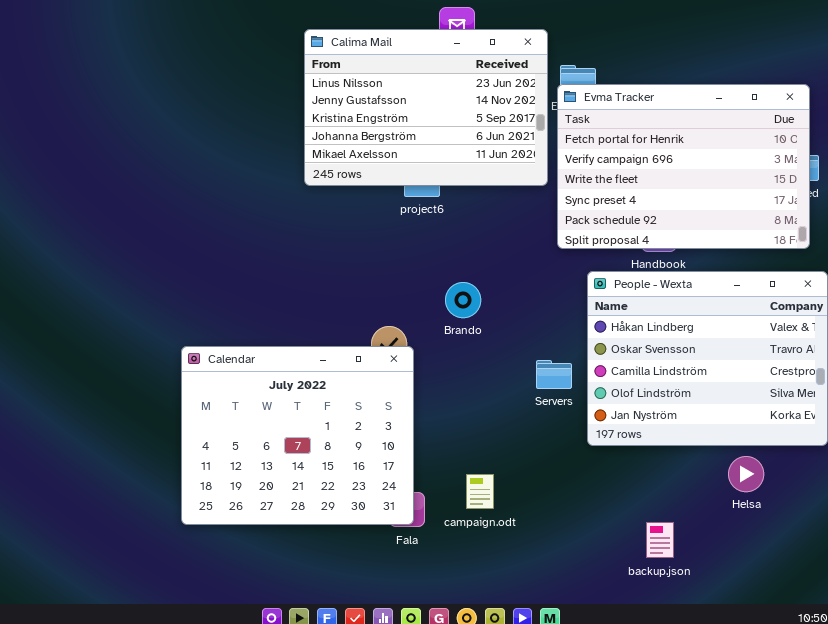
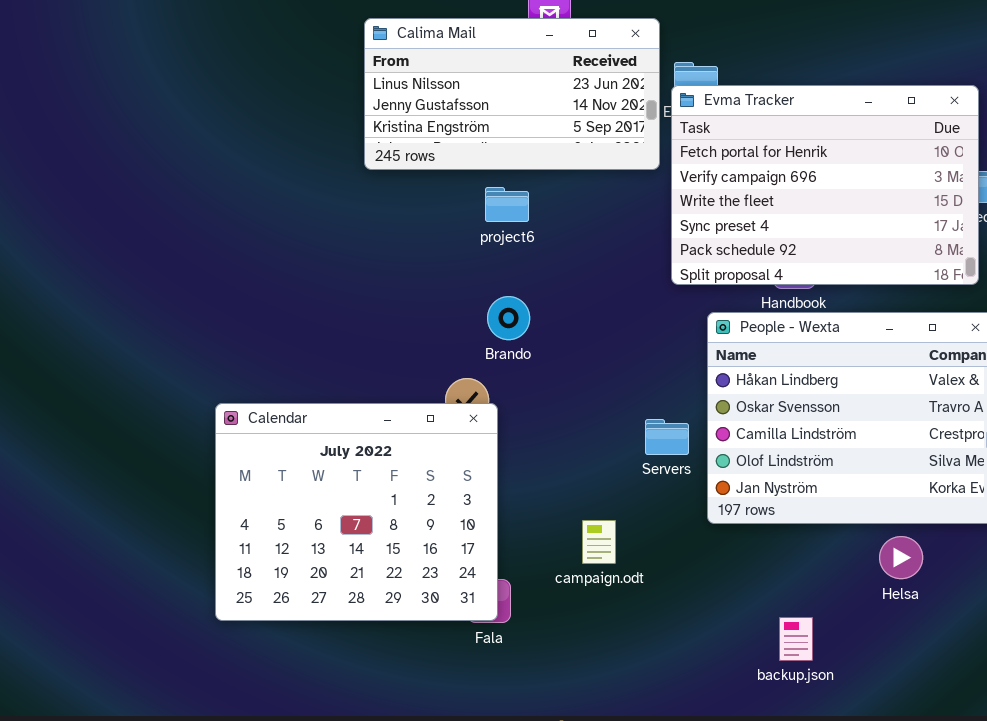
Calima Mail: [304,29,548,186] -> [364,18,660,170], resized
Brando: [445,282,481,318] -> [487,296,530,340], moved
campaign.odt: [466,474,494,509] -> [582,520,616,564], moved

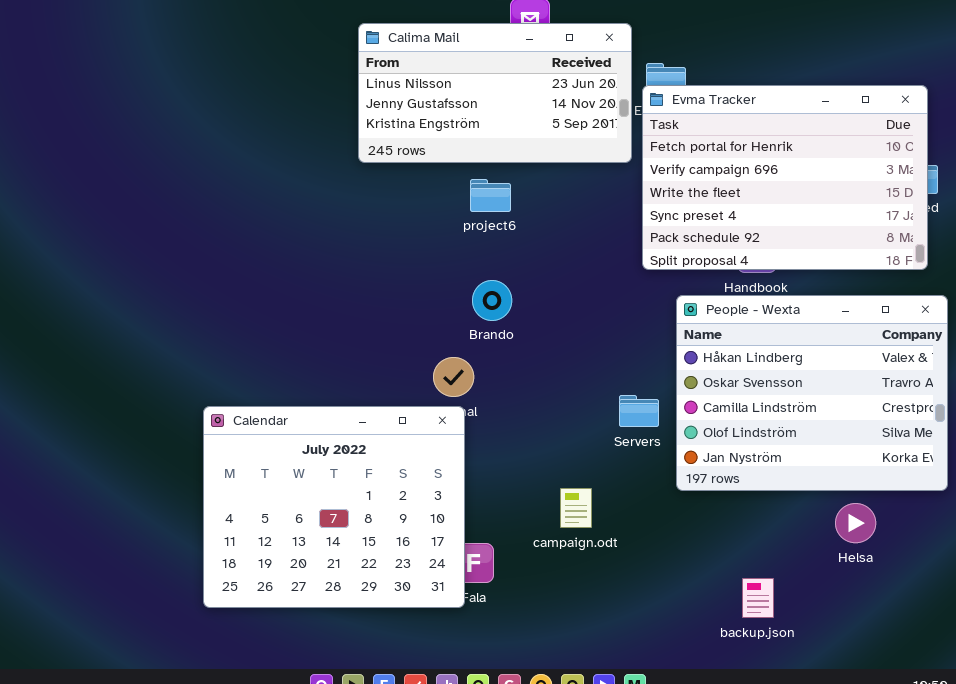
Calendar: [215,403,498,621] -> [203,406,465,608], moved

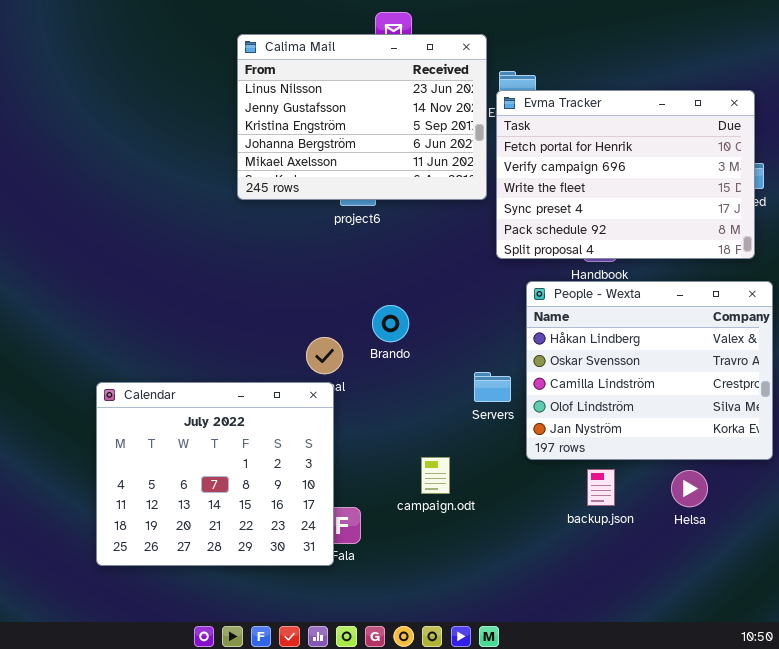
Calima Mail: [358,23,632,163] -> [237,34,487,200], resized
Brando: [472,280,512,321] -> [372,305,409,342], moved
backup.json: [742,578,774,618] -> [587,469,615,506], moved

